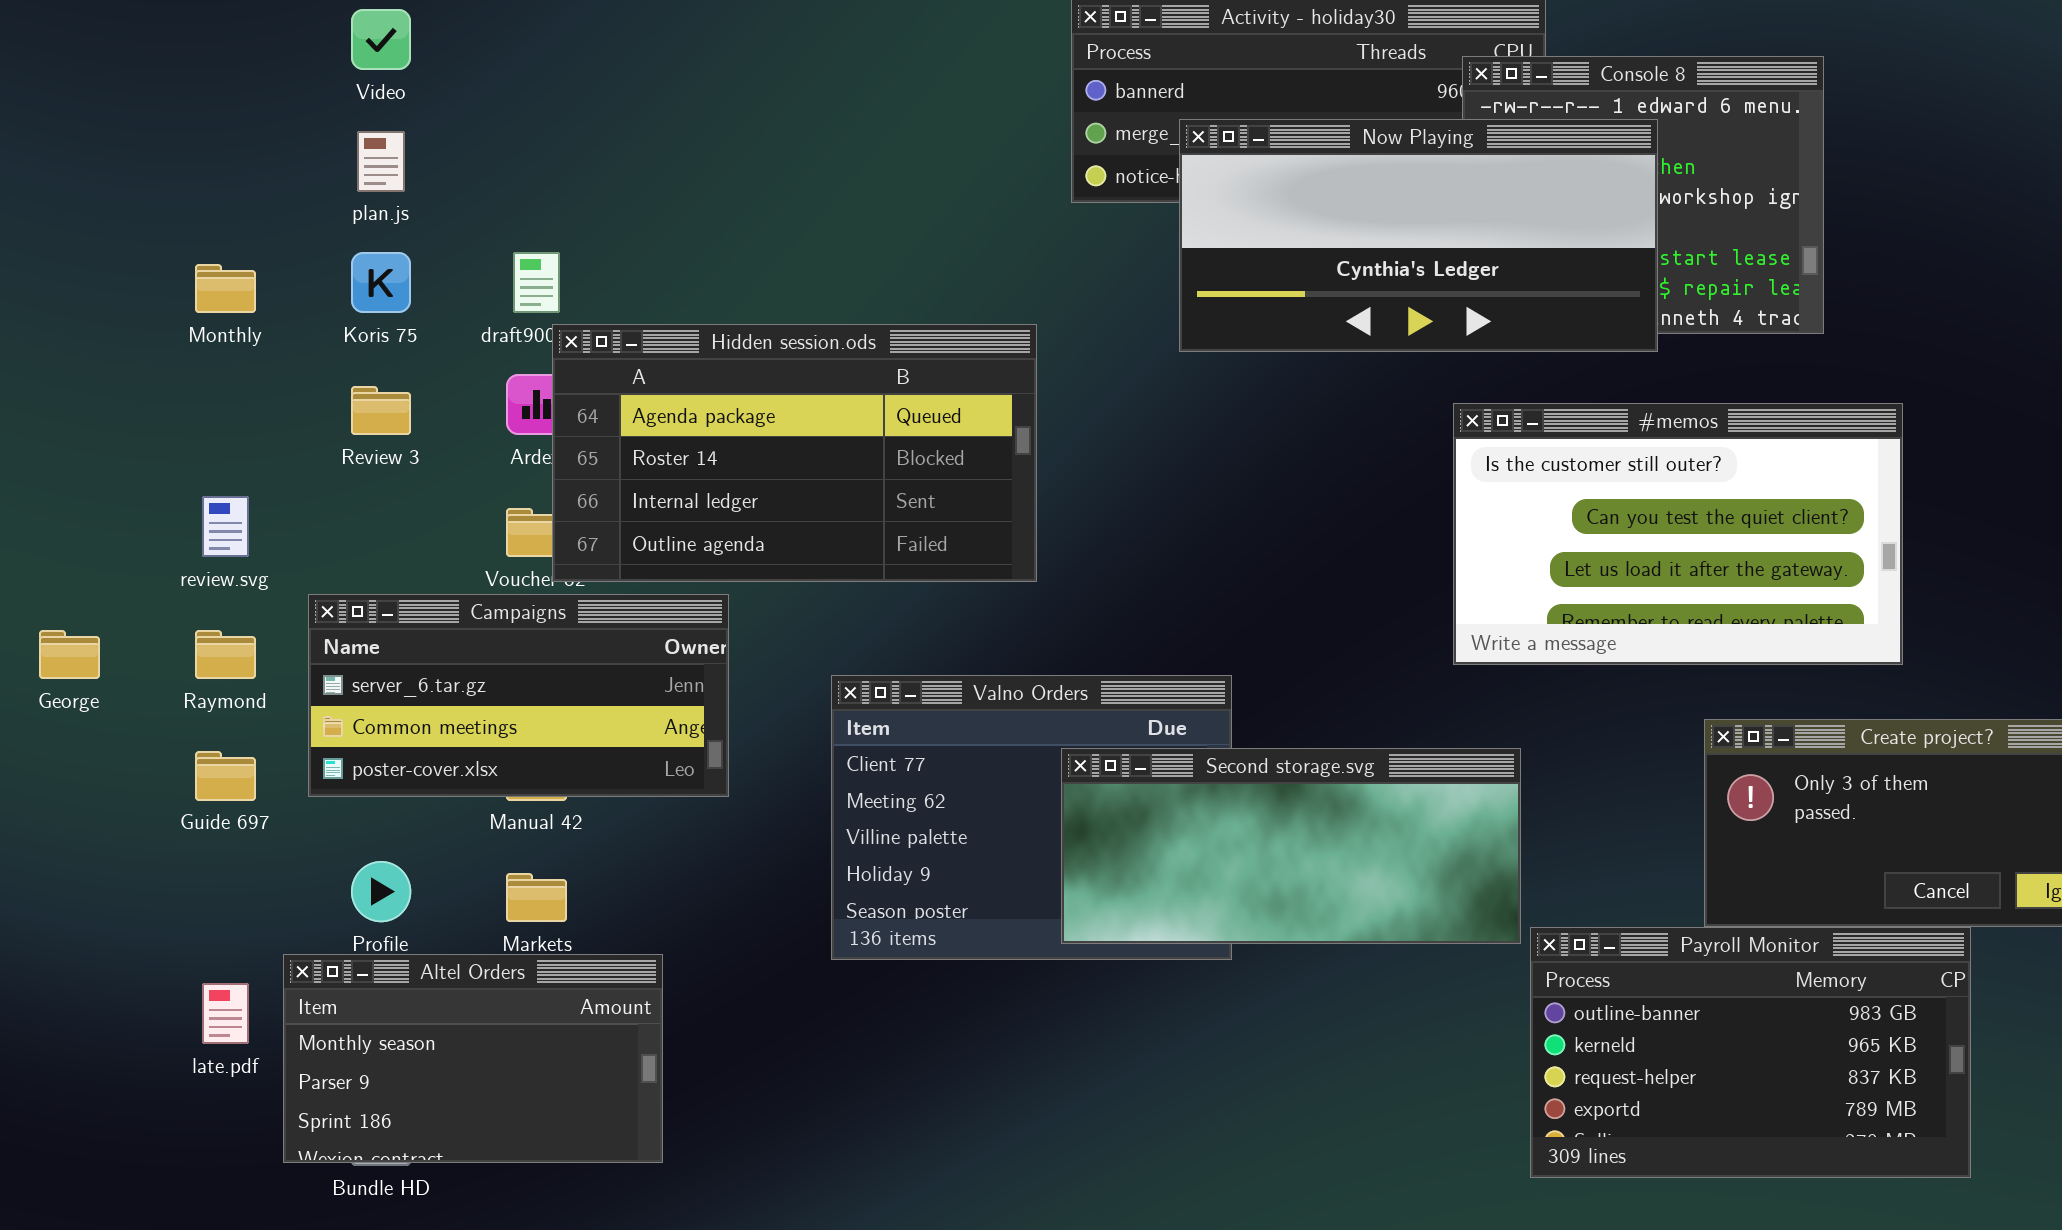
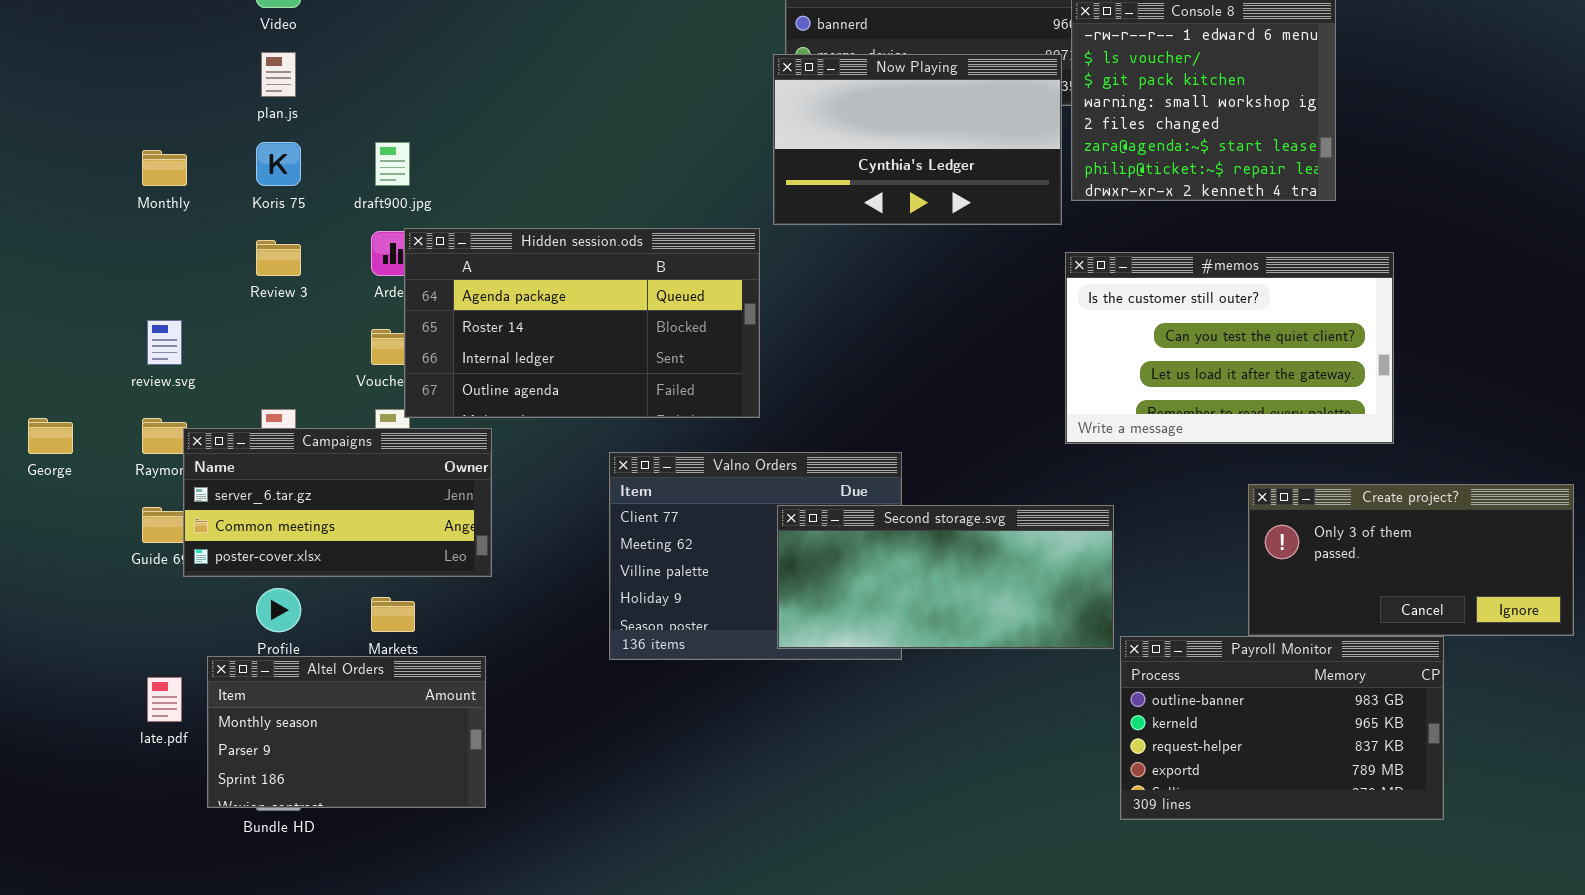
Now Playing: [1179,119,1658,352] -> [773,54,1062,225], moved, resized
Hidden session.ods: [552,324,1037,582] -> [404,228,760,418], moved
Campaigns: [308,594,729,797] -> [183,428,492,577], moved

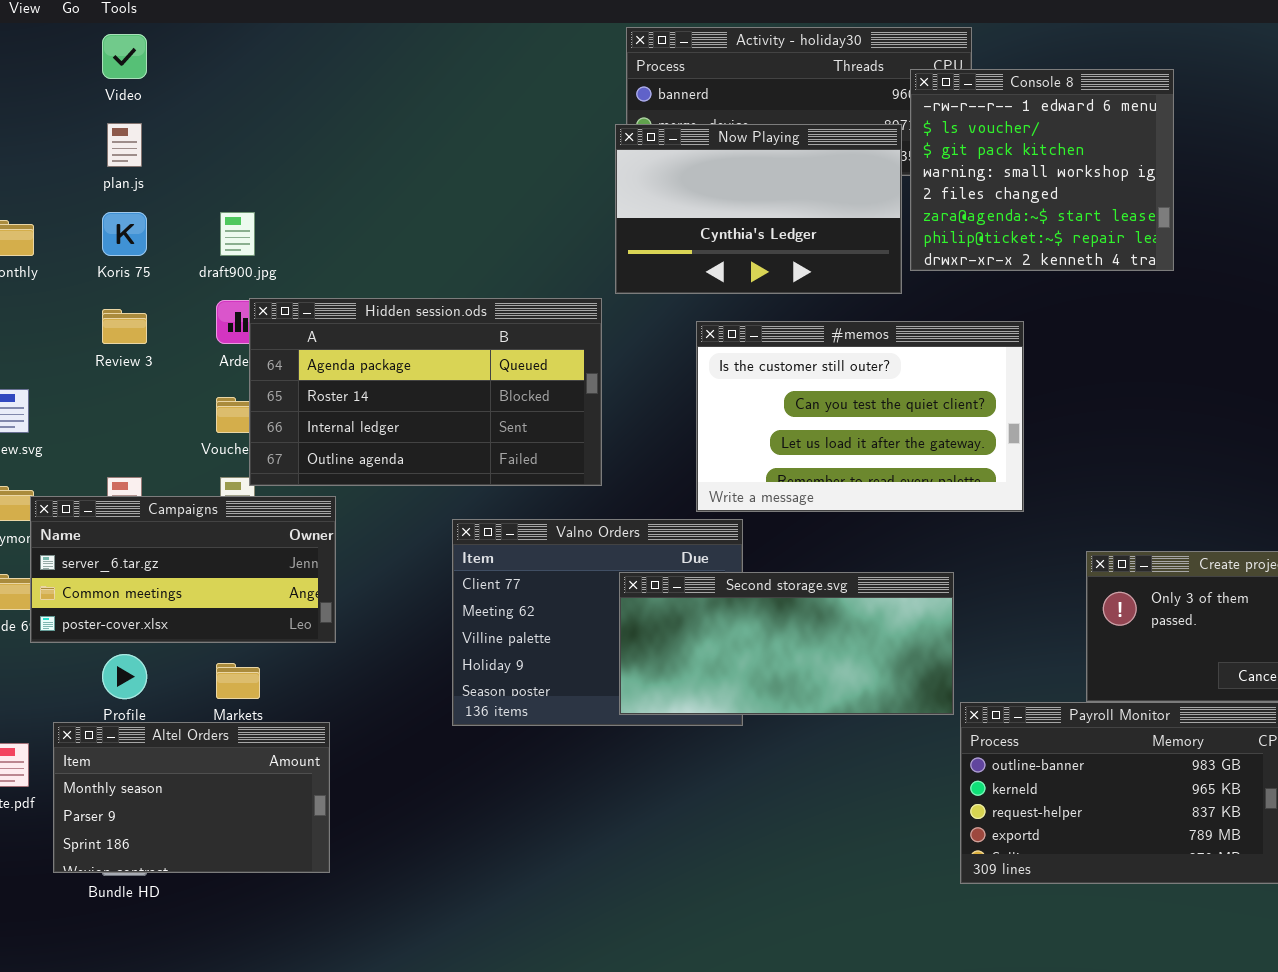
#memos: [1065,252,1394,444] -> [696,321,1024,512], moved

